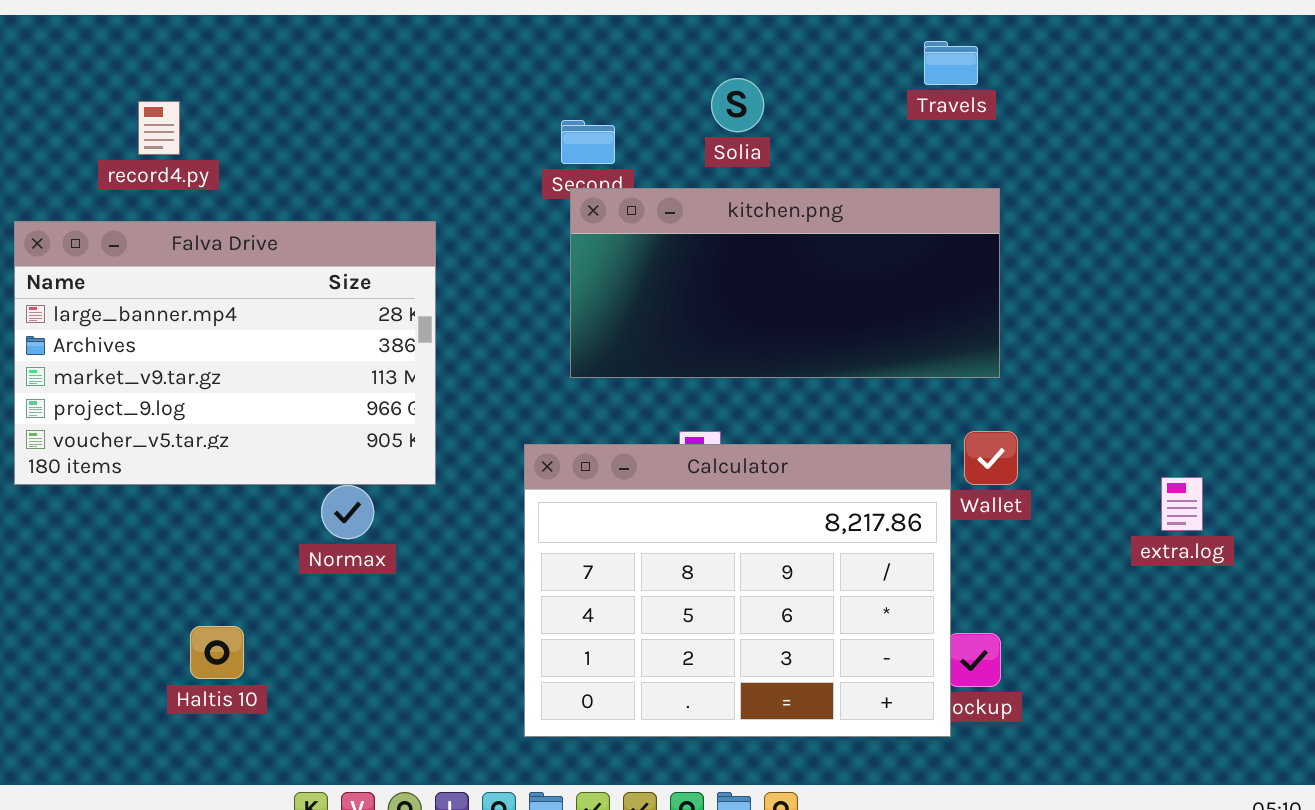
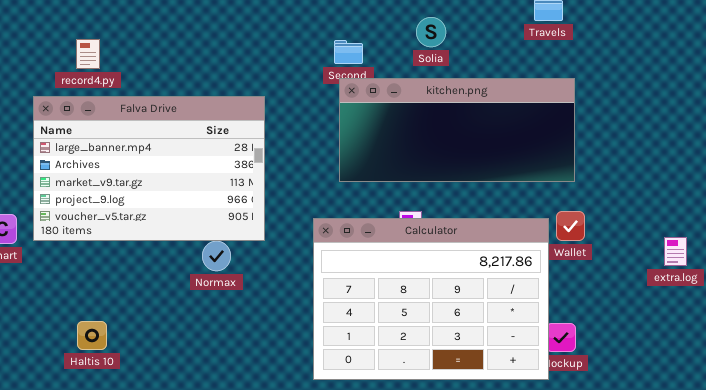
record4.py: [138,101,180,155] -> [76,39,100,69], moved
Haltis 10: [190,626,244,679] -> [77,321,107,350], moved

